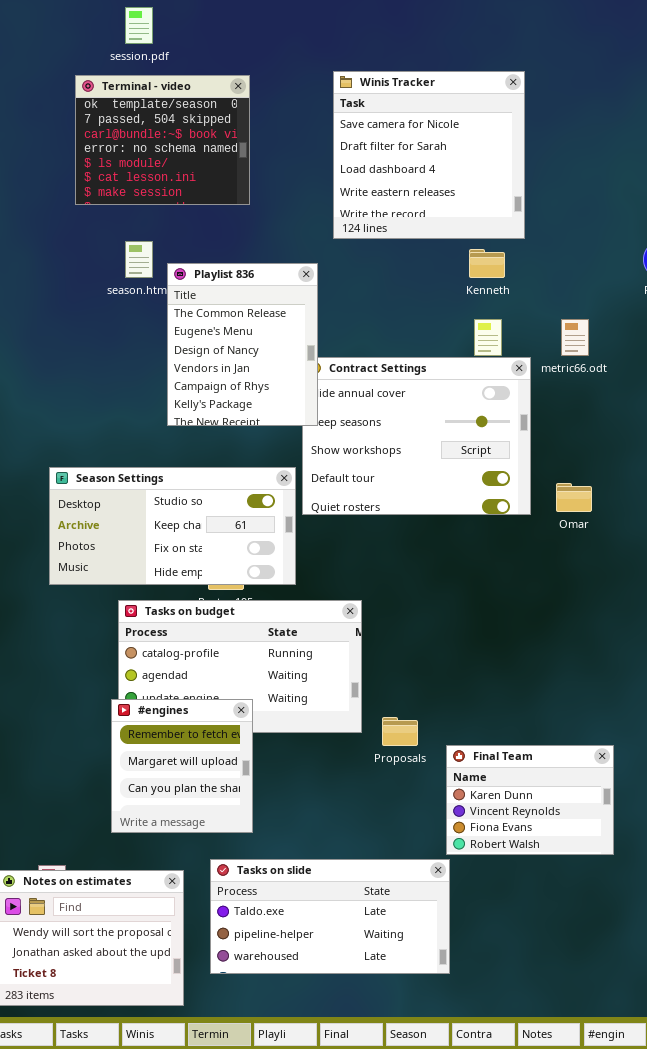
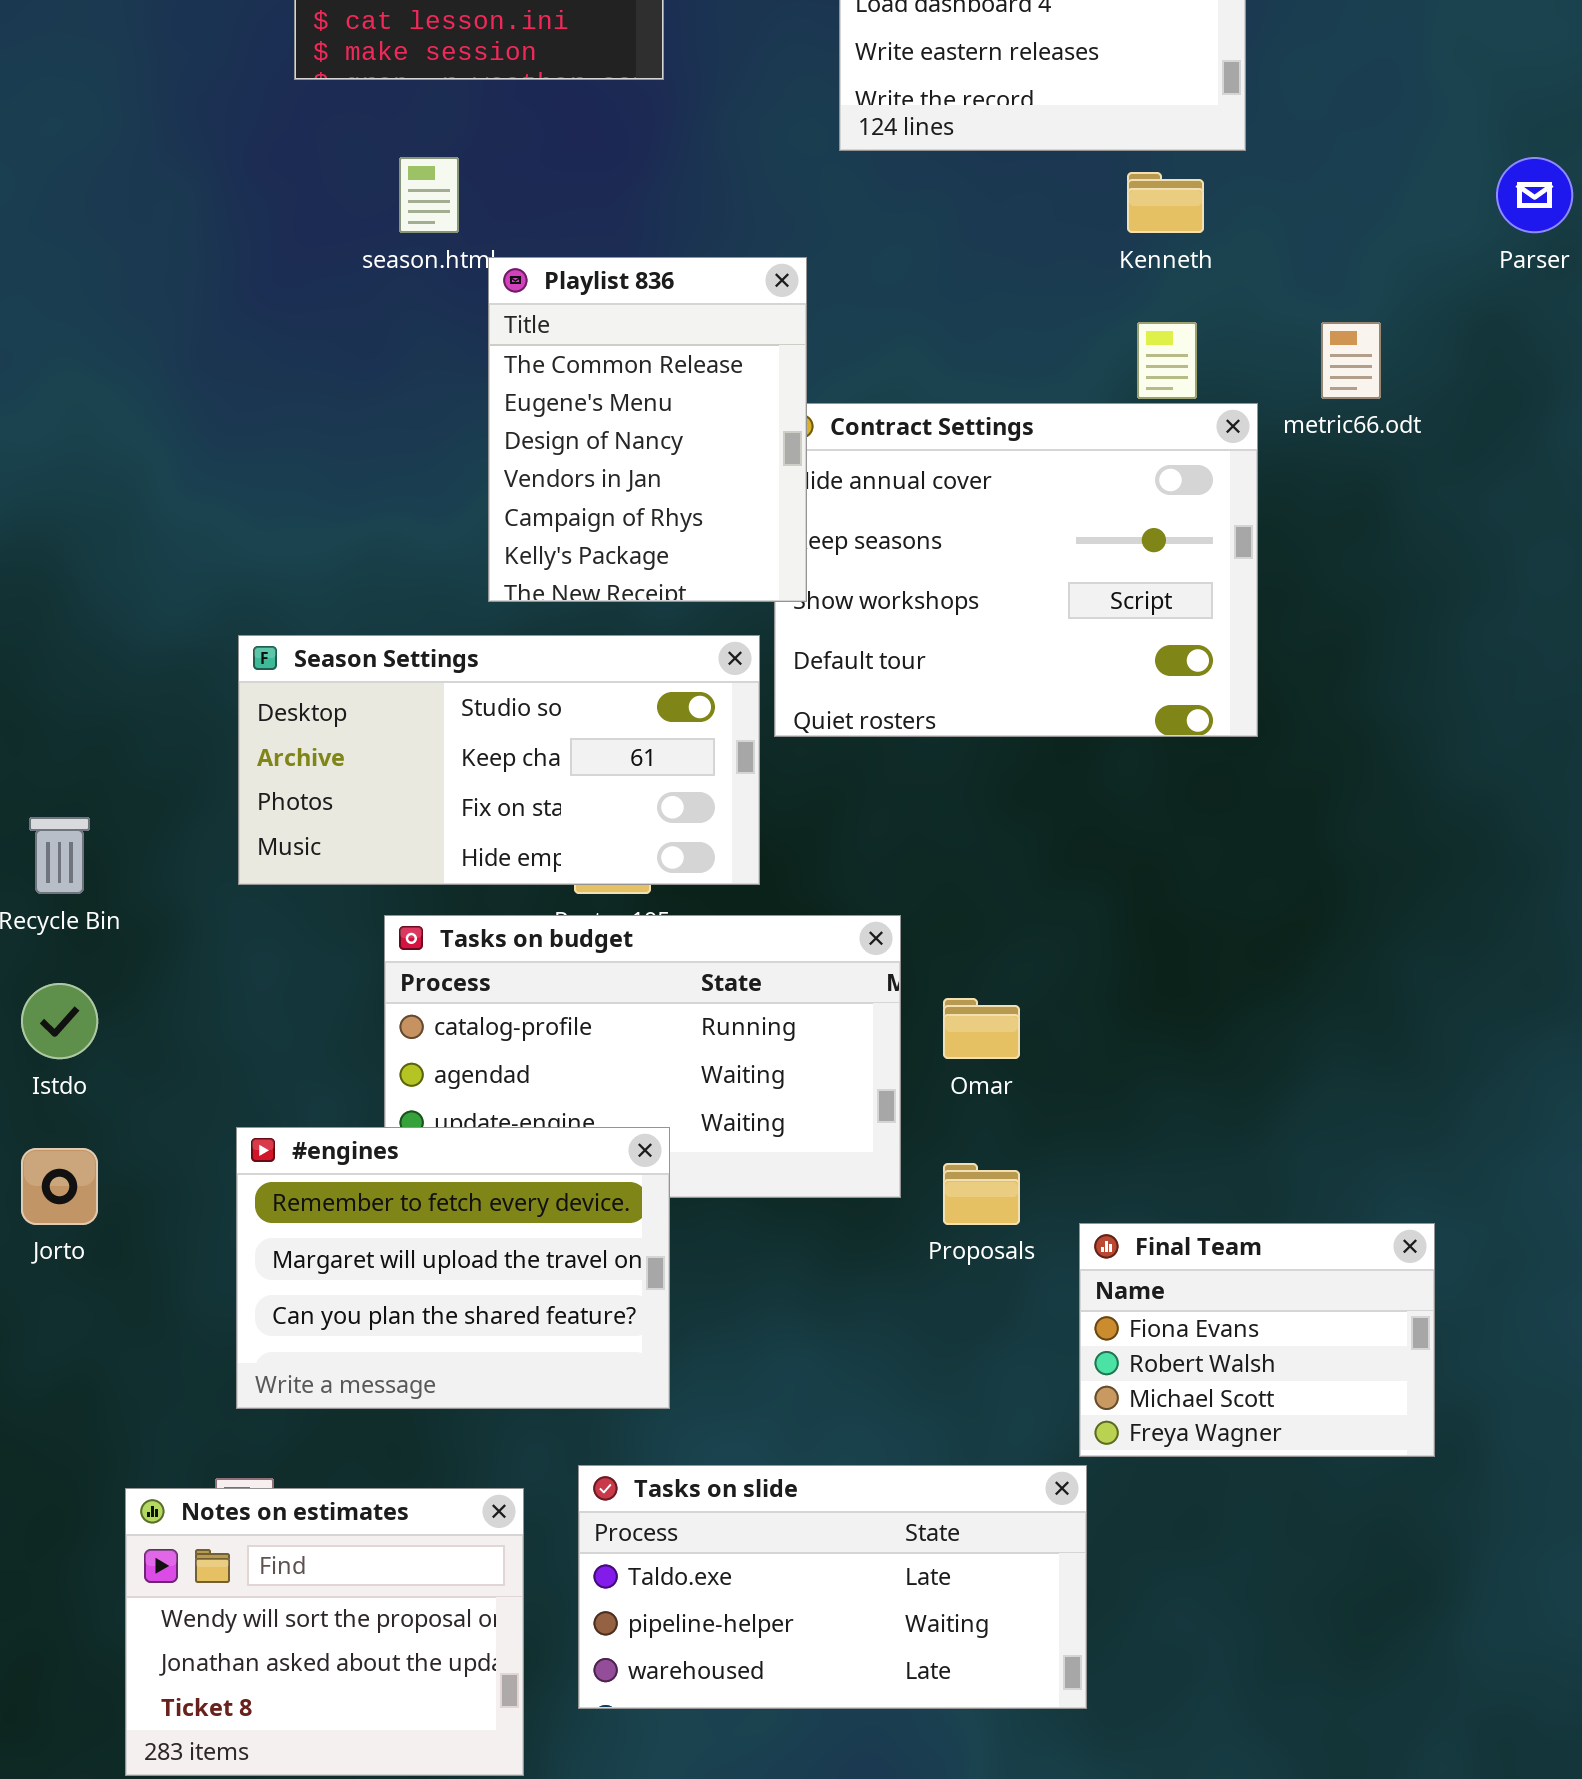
Playlist 836: [167,263,318,426] -> [488,257,807,602], moved
Omar: [556,483,592,512] -> [943,998,1020,1059], moved
#engines: [111,699,253,833] -> [236,1127,670,1409], resized
Final Team: [446,745,614,855] -> [1079,1223,1435,1457], scrolled down 2 rows

